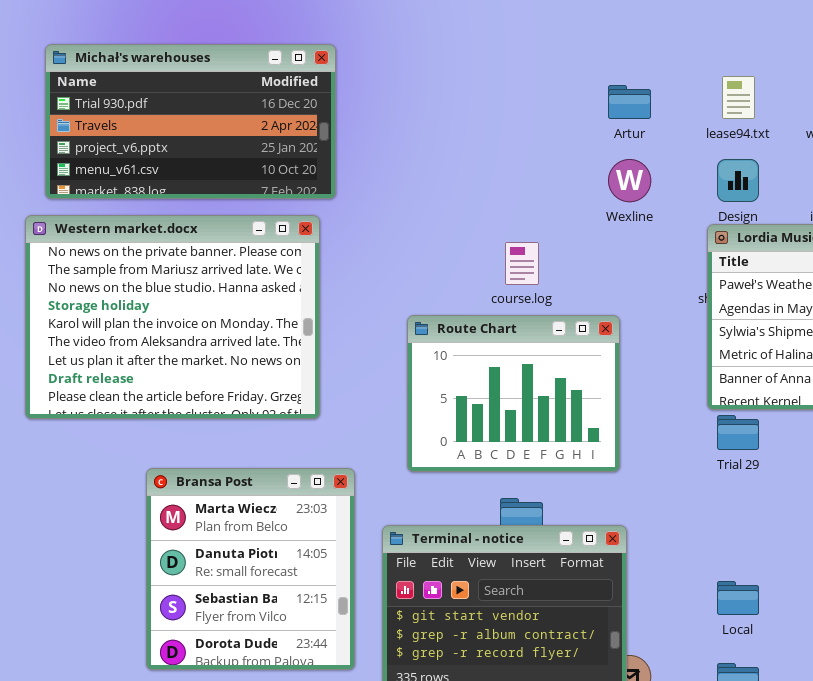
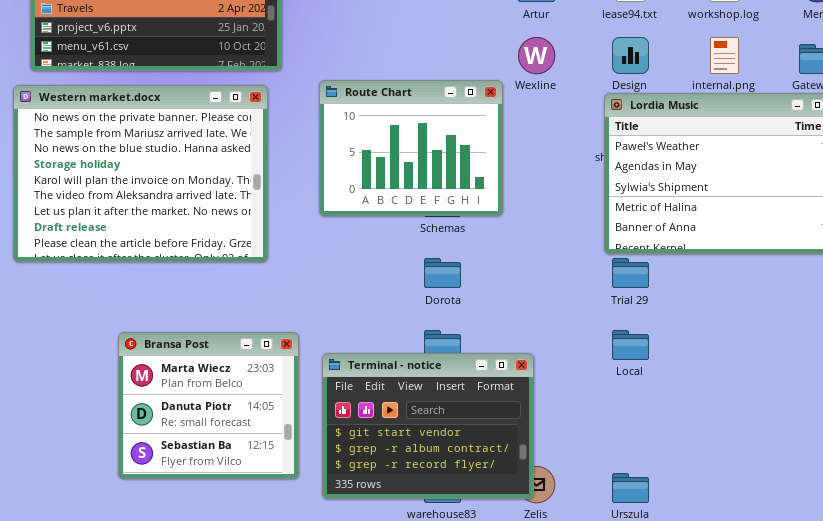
Route Chart: [407,315,620,472] -> [319,80,503,216], moved
Bransa Post: [146,468,355,670] -> [118,332,299,479], resized
Local: [717,581,759,615] -> [612,330,649,360], moved

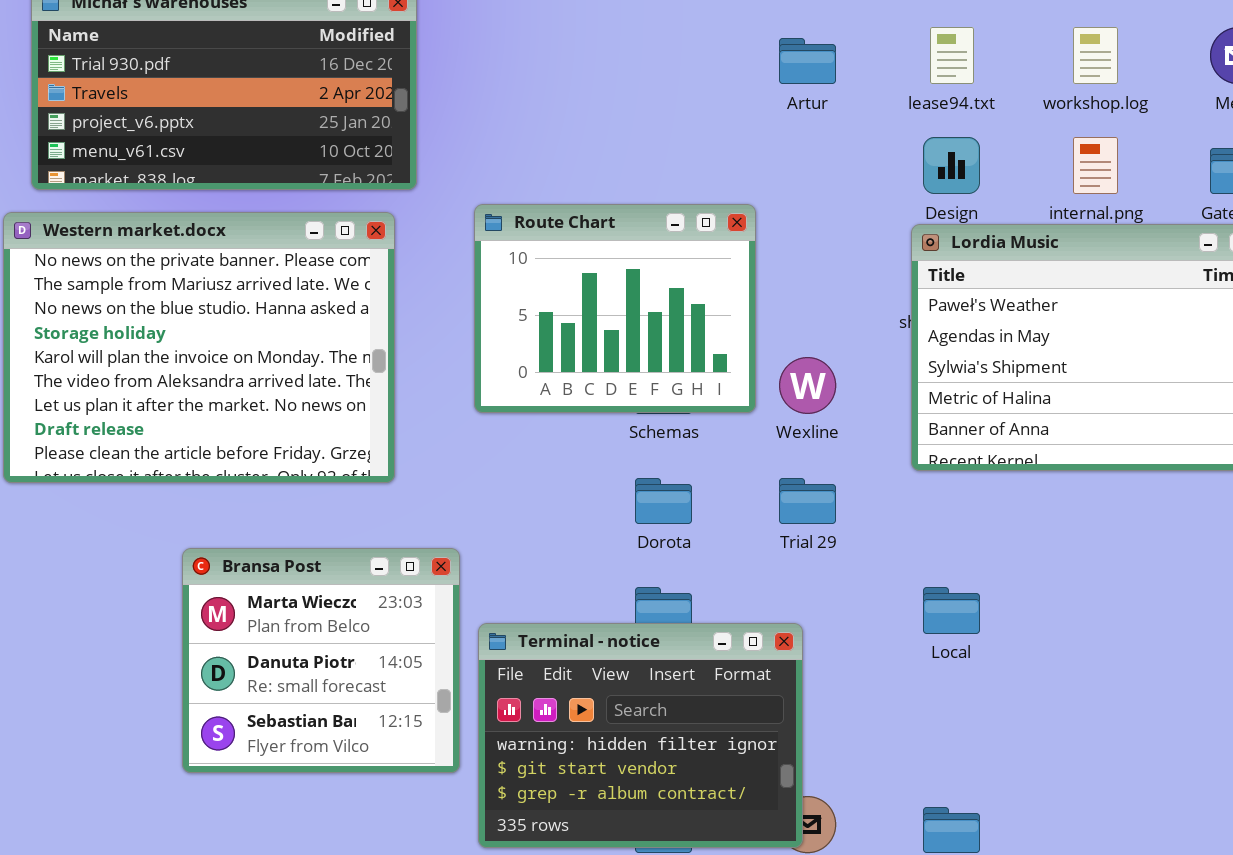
Wexline: [518,37,555,74] -> [779,357,836,414], moved
Trial 29: [612,258,649,288] -> [779,478,836,524], moved
Bransa Post: [118,332,299,479] -> [182,548,460,773], moved
Terminal - notice: [322,353,534,499] -> [478,623,803,848], scrolled up 1 row

